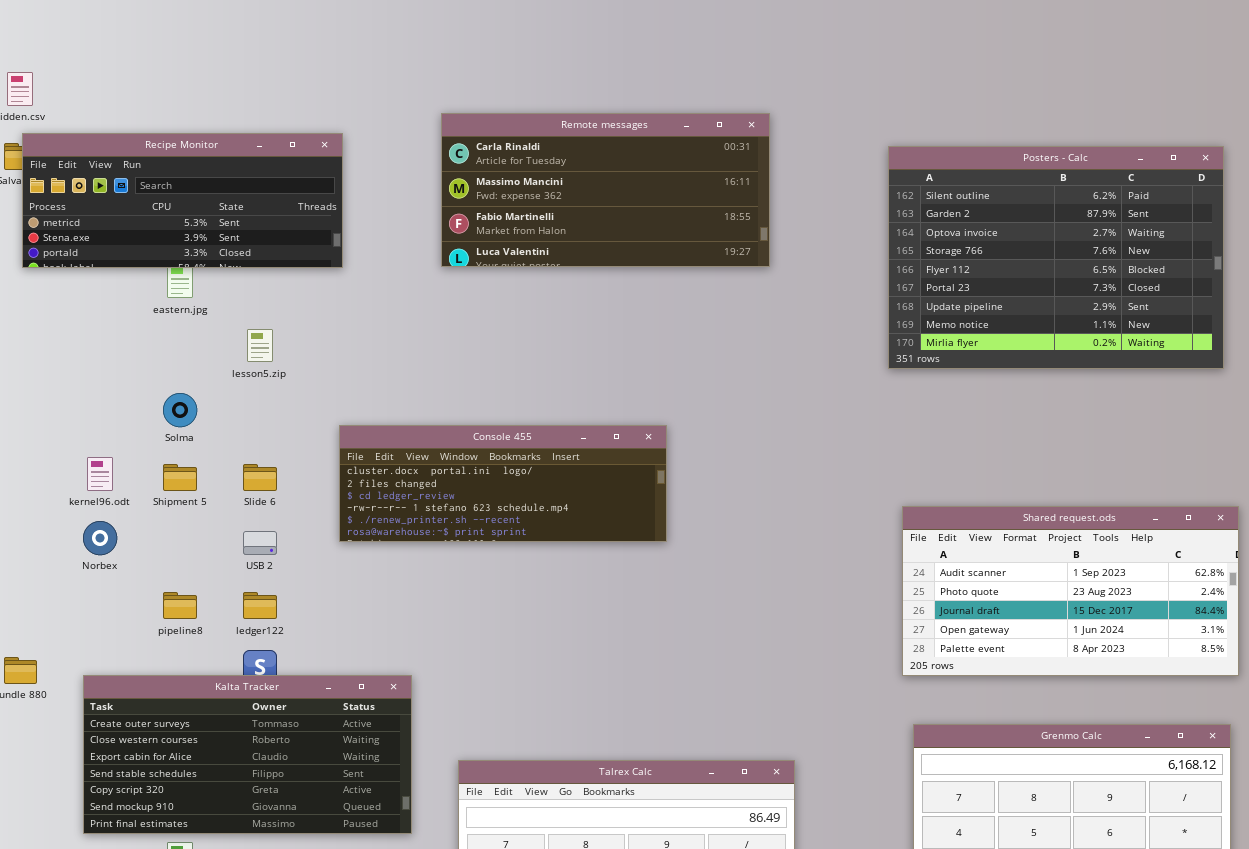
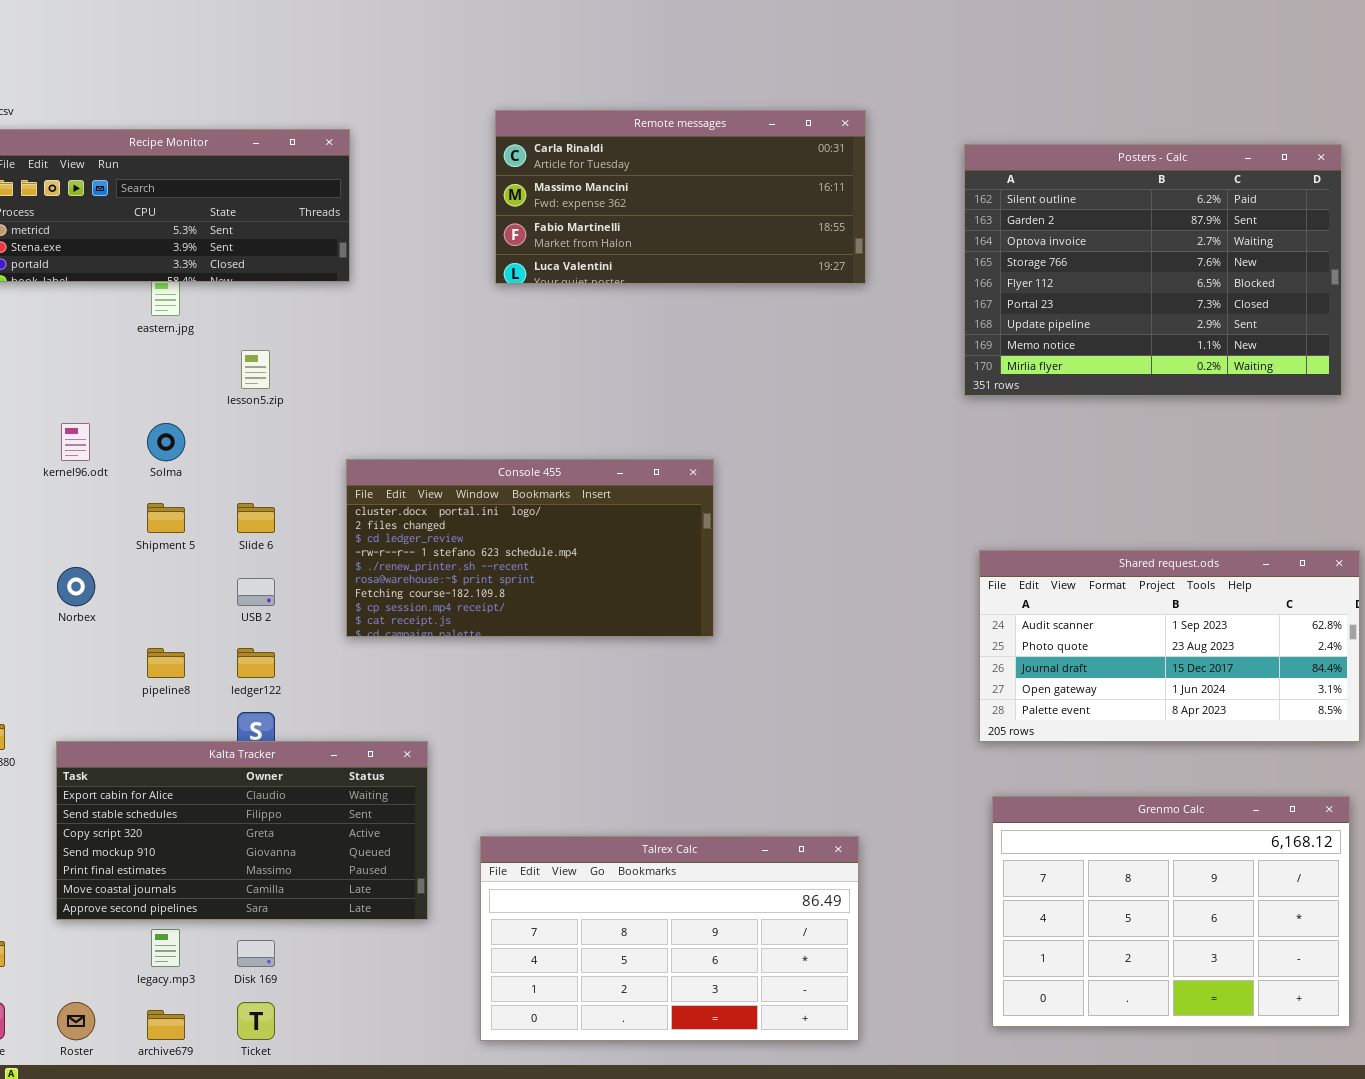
Remote messages: [441,113,770,267] -> [495,110,866,284], moved
Console 455: [339,425,667,542] -> [346,459,714,637], resized
kernel96.odt: [87,457,113,491] -> [61,423,90,461], moved
Kalta Tracker: [83,675,412,834] -> [56,741,428,920], scrolled down 2 rows

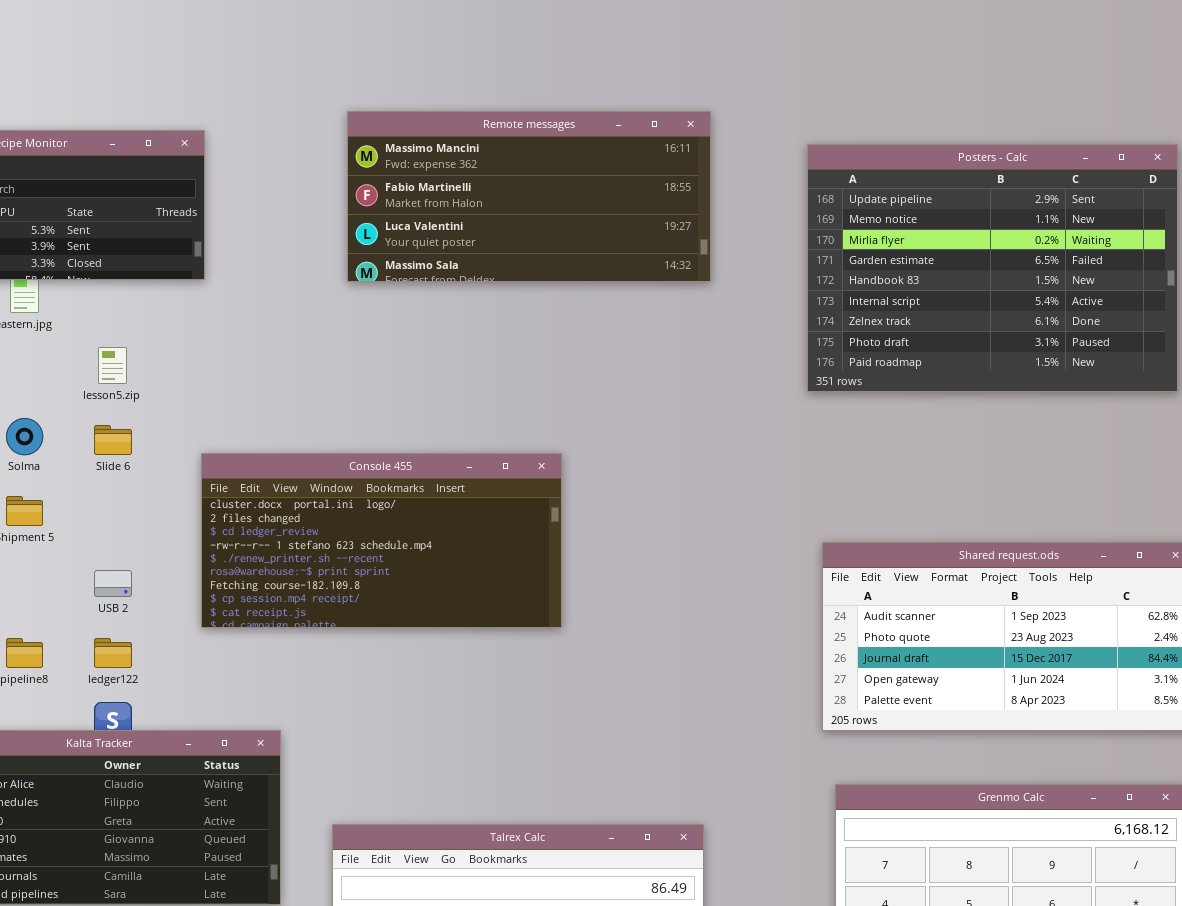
Remote messages: [495,110,866,284] -> [347,111,711,282], scrolled down 1 row
Posters - Calc: [964,144,1342,396] -> [807,144,1178,392], scrolled down 6 rows
Slide 6: [237,503,275,533] -> [94,425,132,455], moved

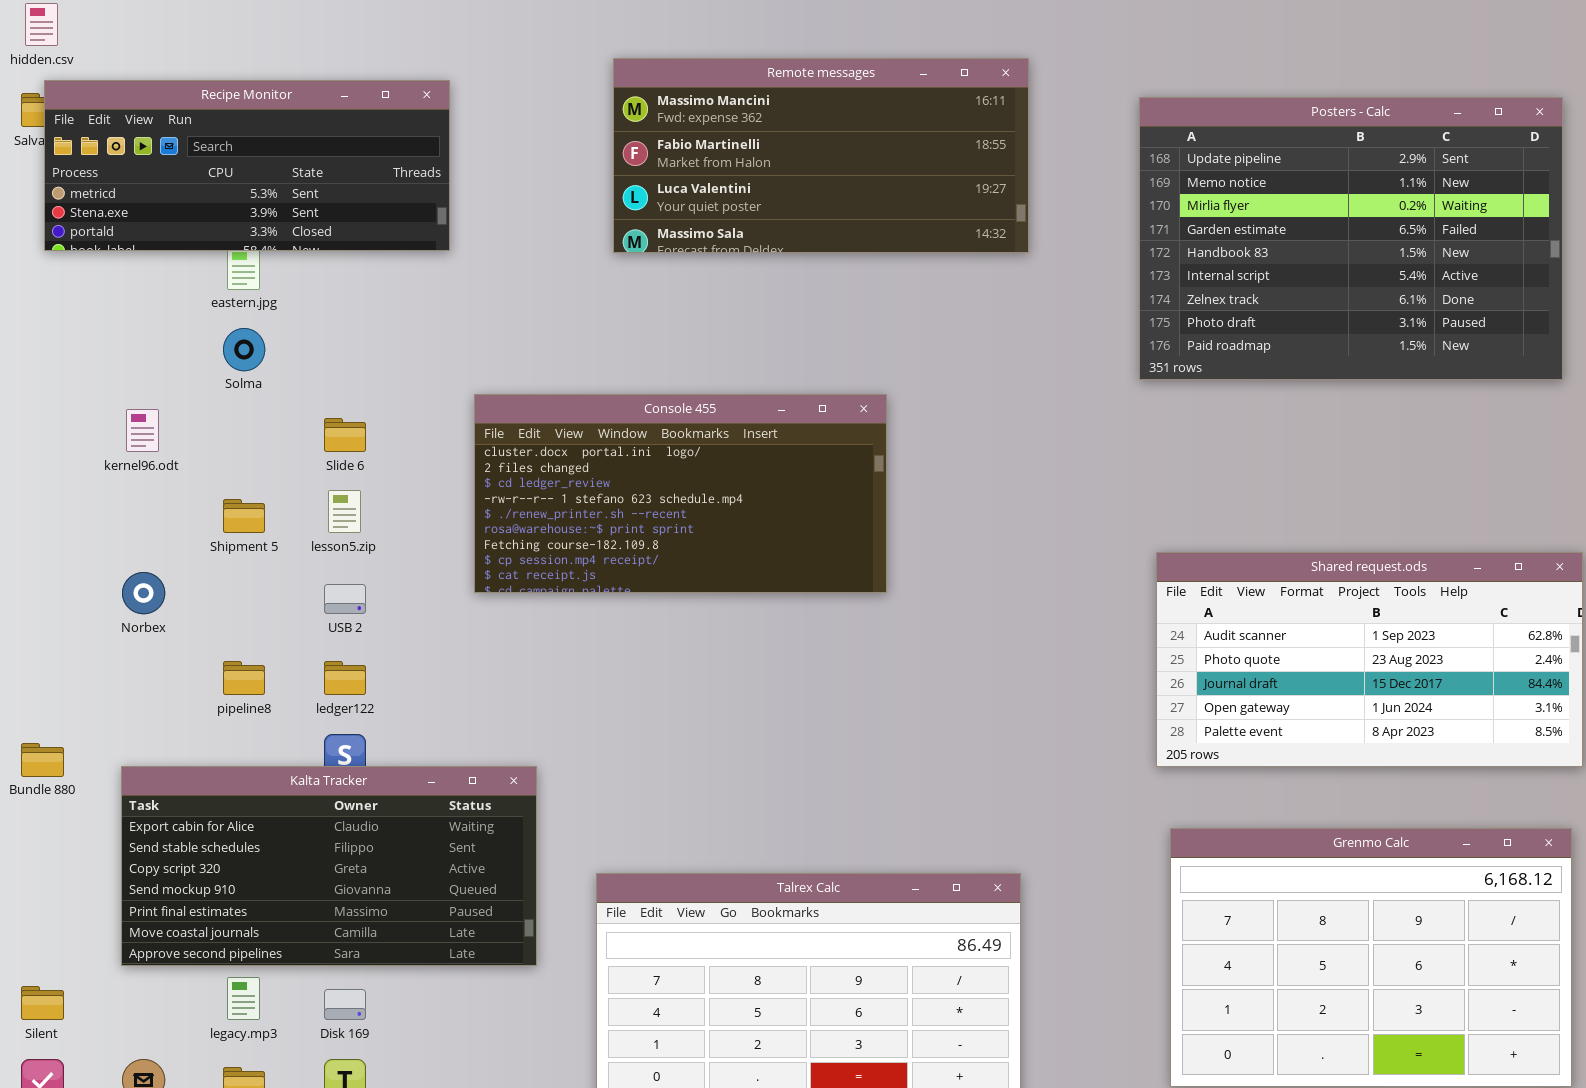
lesson5.zip: [98,347,127,384] -> [328,490,361,533], moved
Solma: [6,418,43,455] -> [223,328,265,371], moved
Console 455: [201,453,562,628] -> [474,394,887,593], moved

